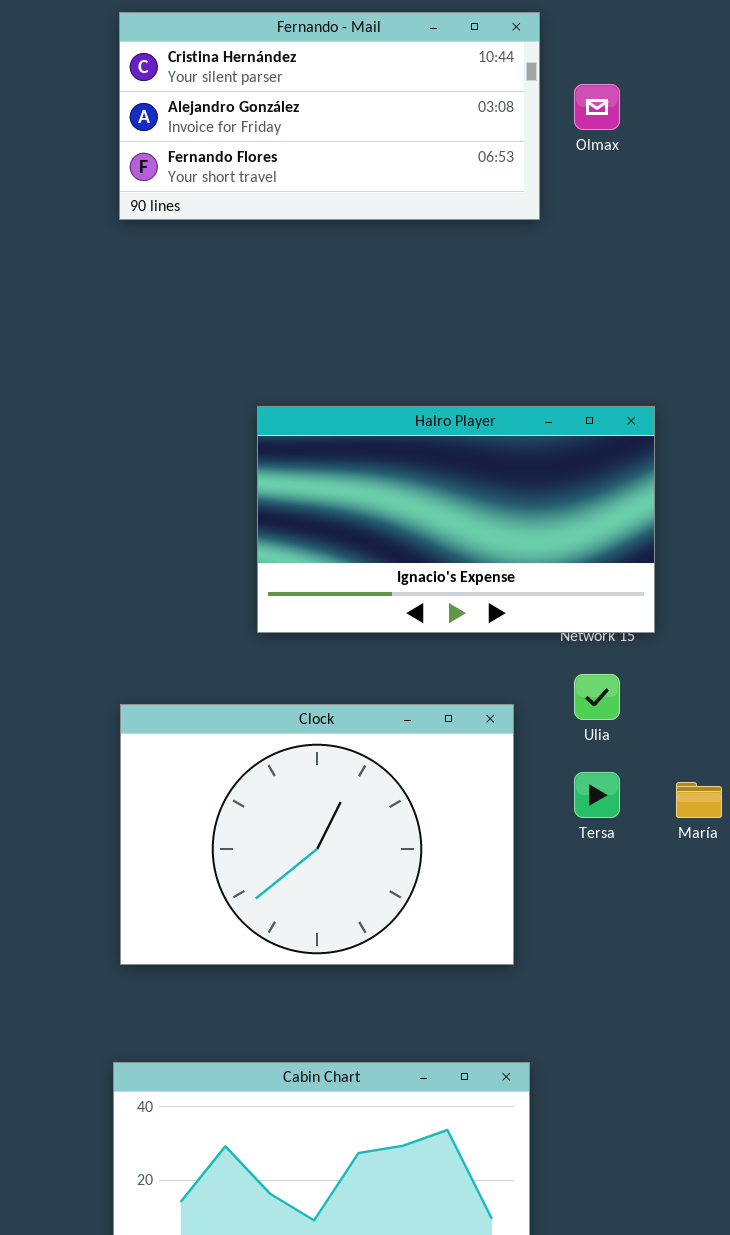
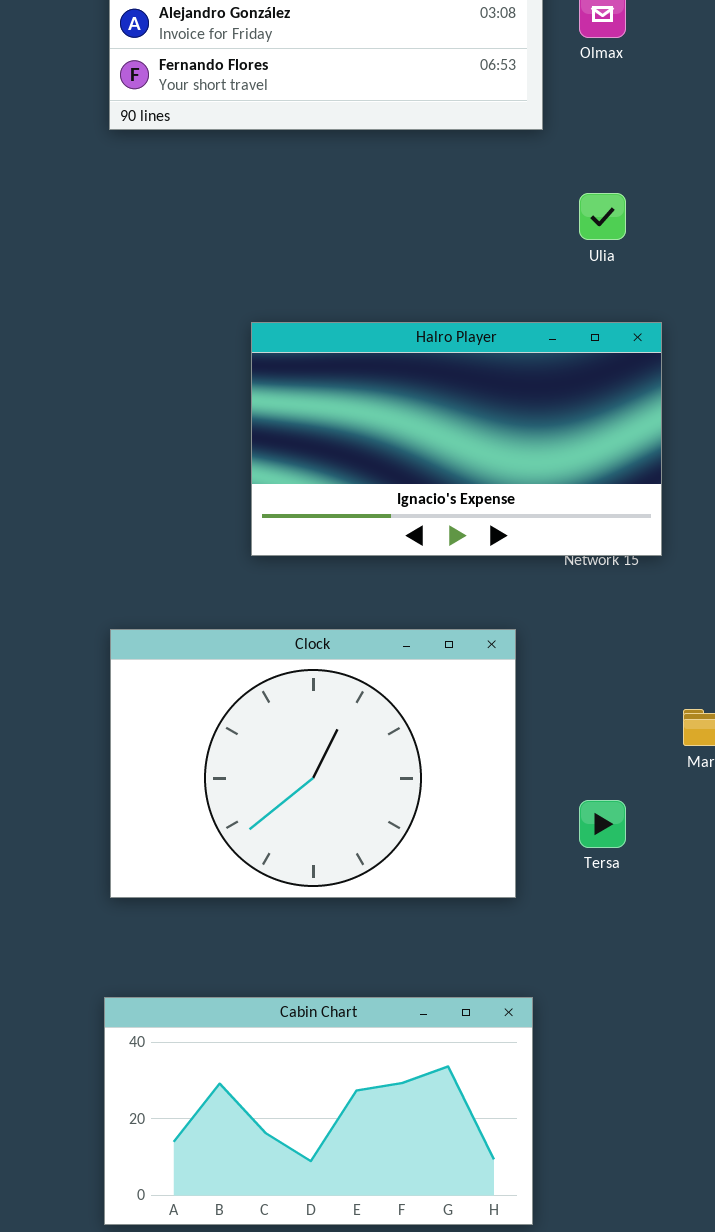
Ulia: [574,674,620,720] -> [579,193,626,240], moved
Tersa: [574,772,620,818] -> [579,800,626,848], moved

